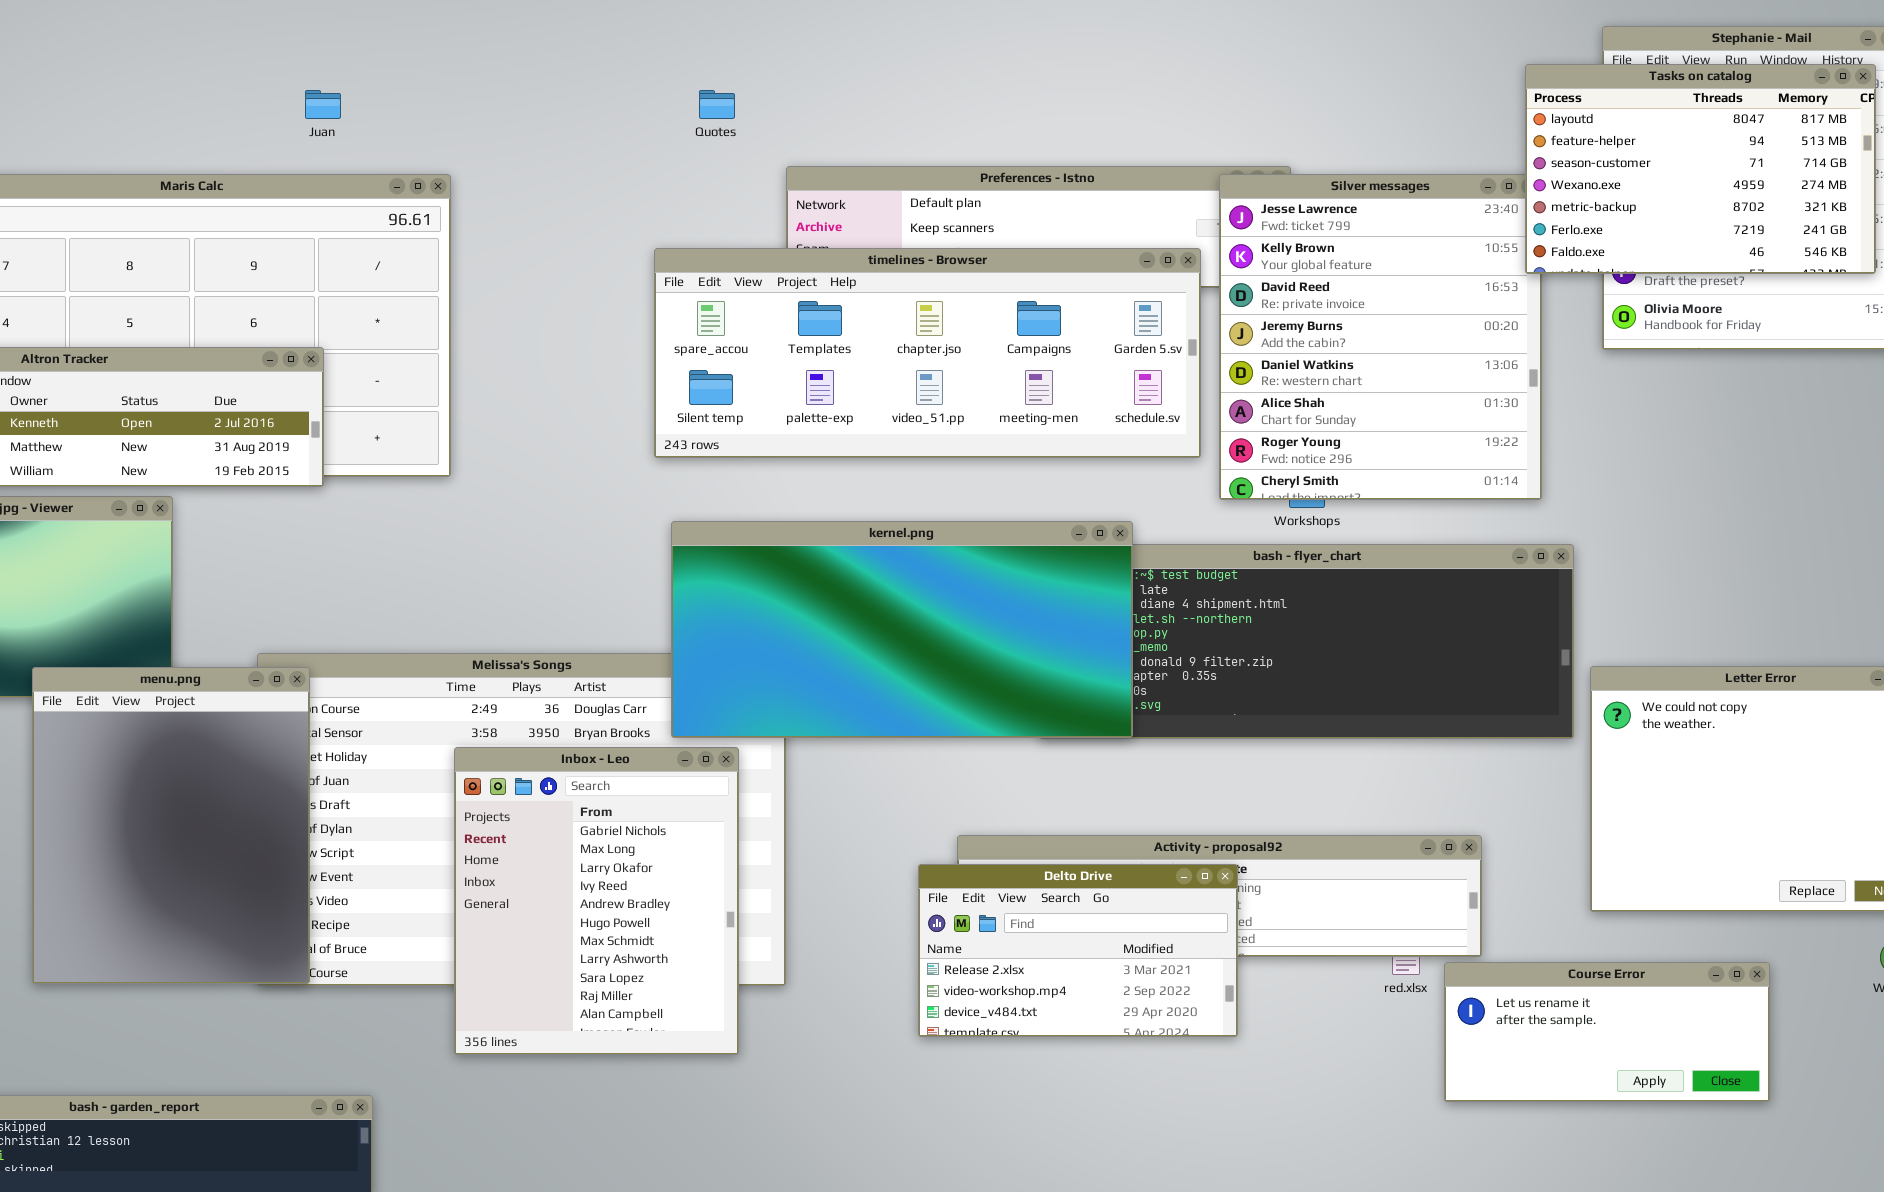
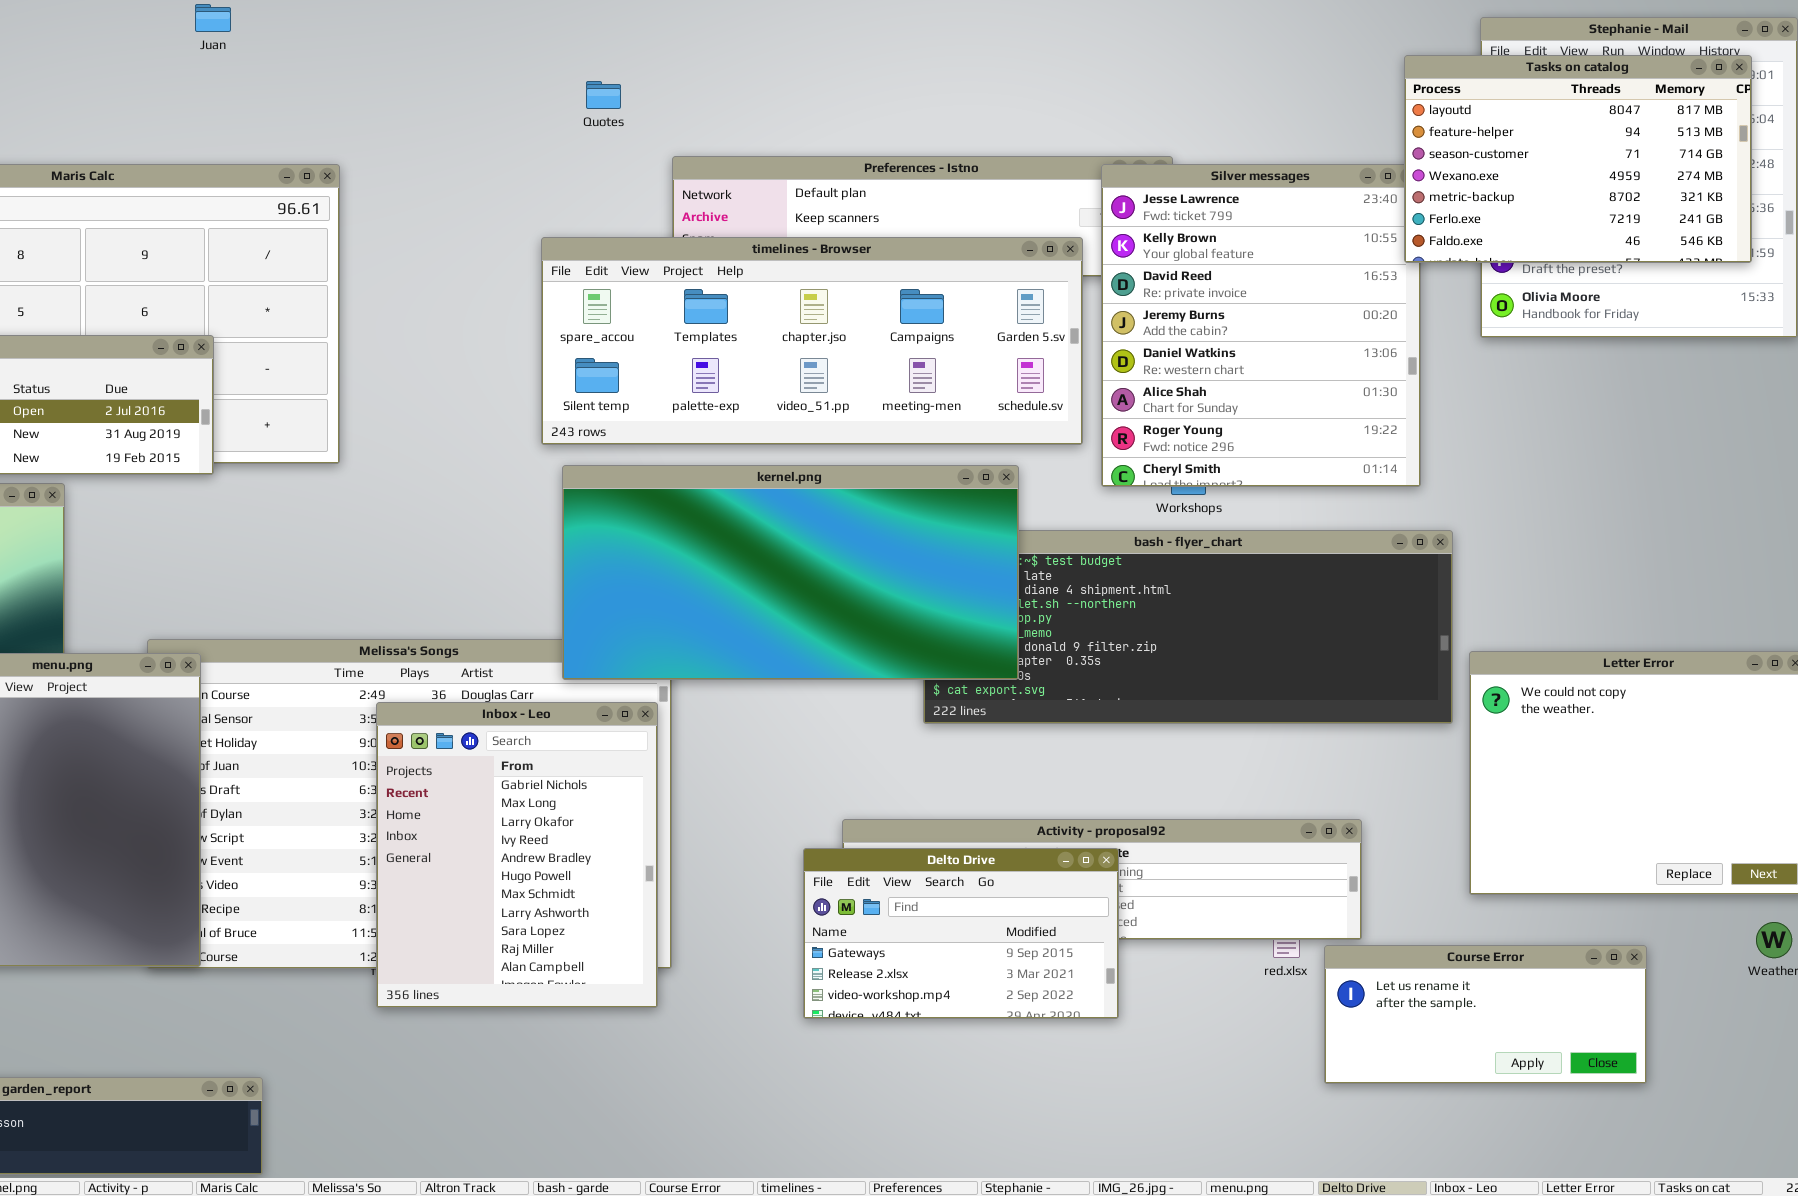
Juan: [305,90,341,119] -> [195,4,231,32], moved
kernel.png: [671,521,1133,738] -> [562,465,1019,680], moved
Inbox - Leo: [454,747,739,1055] -> [376,702,658,1008], moved
Delto Drive: [918,864,1238,1037] -> [803,848,1119,1019], scrolled up 1 row

